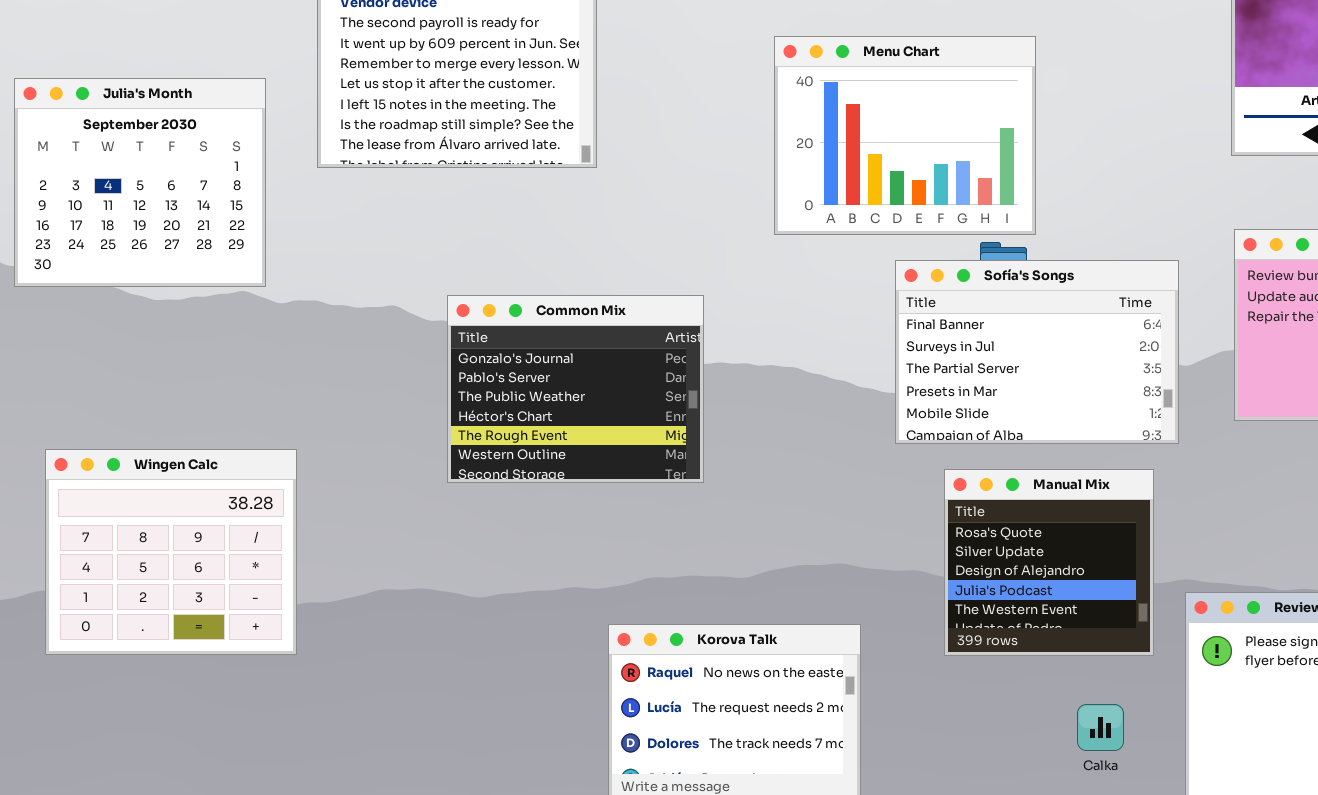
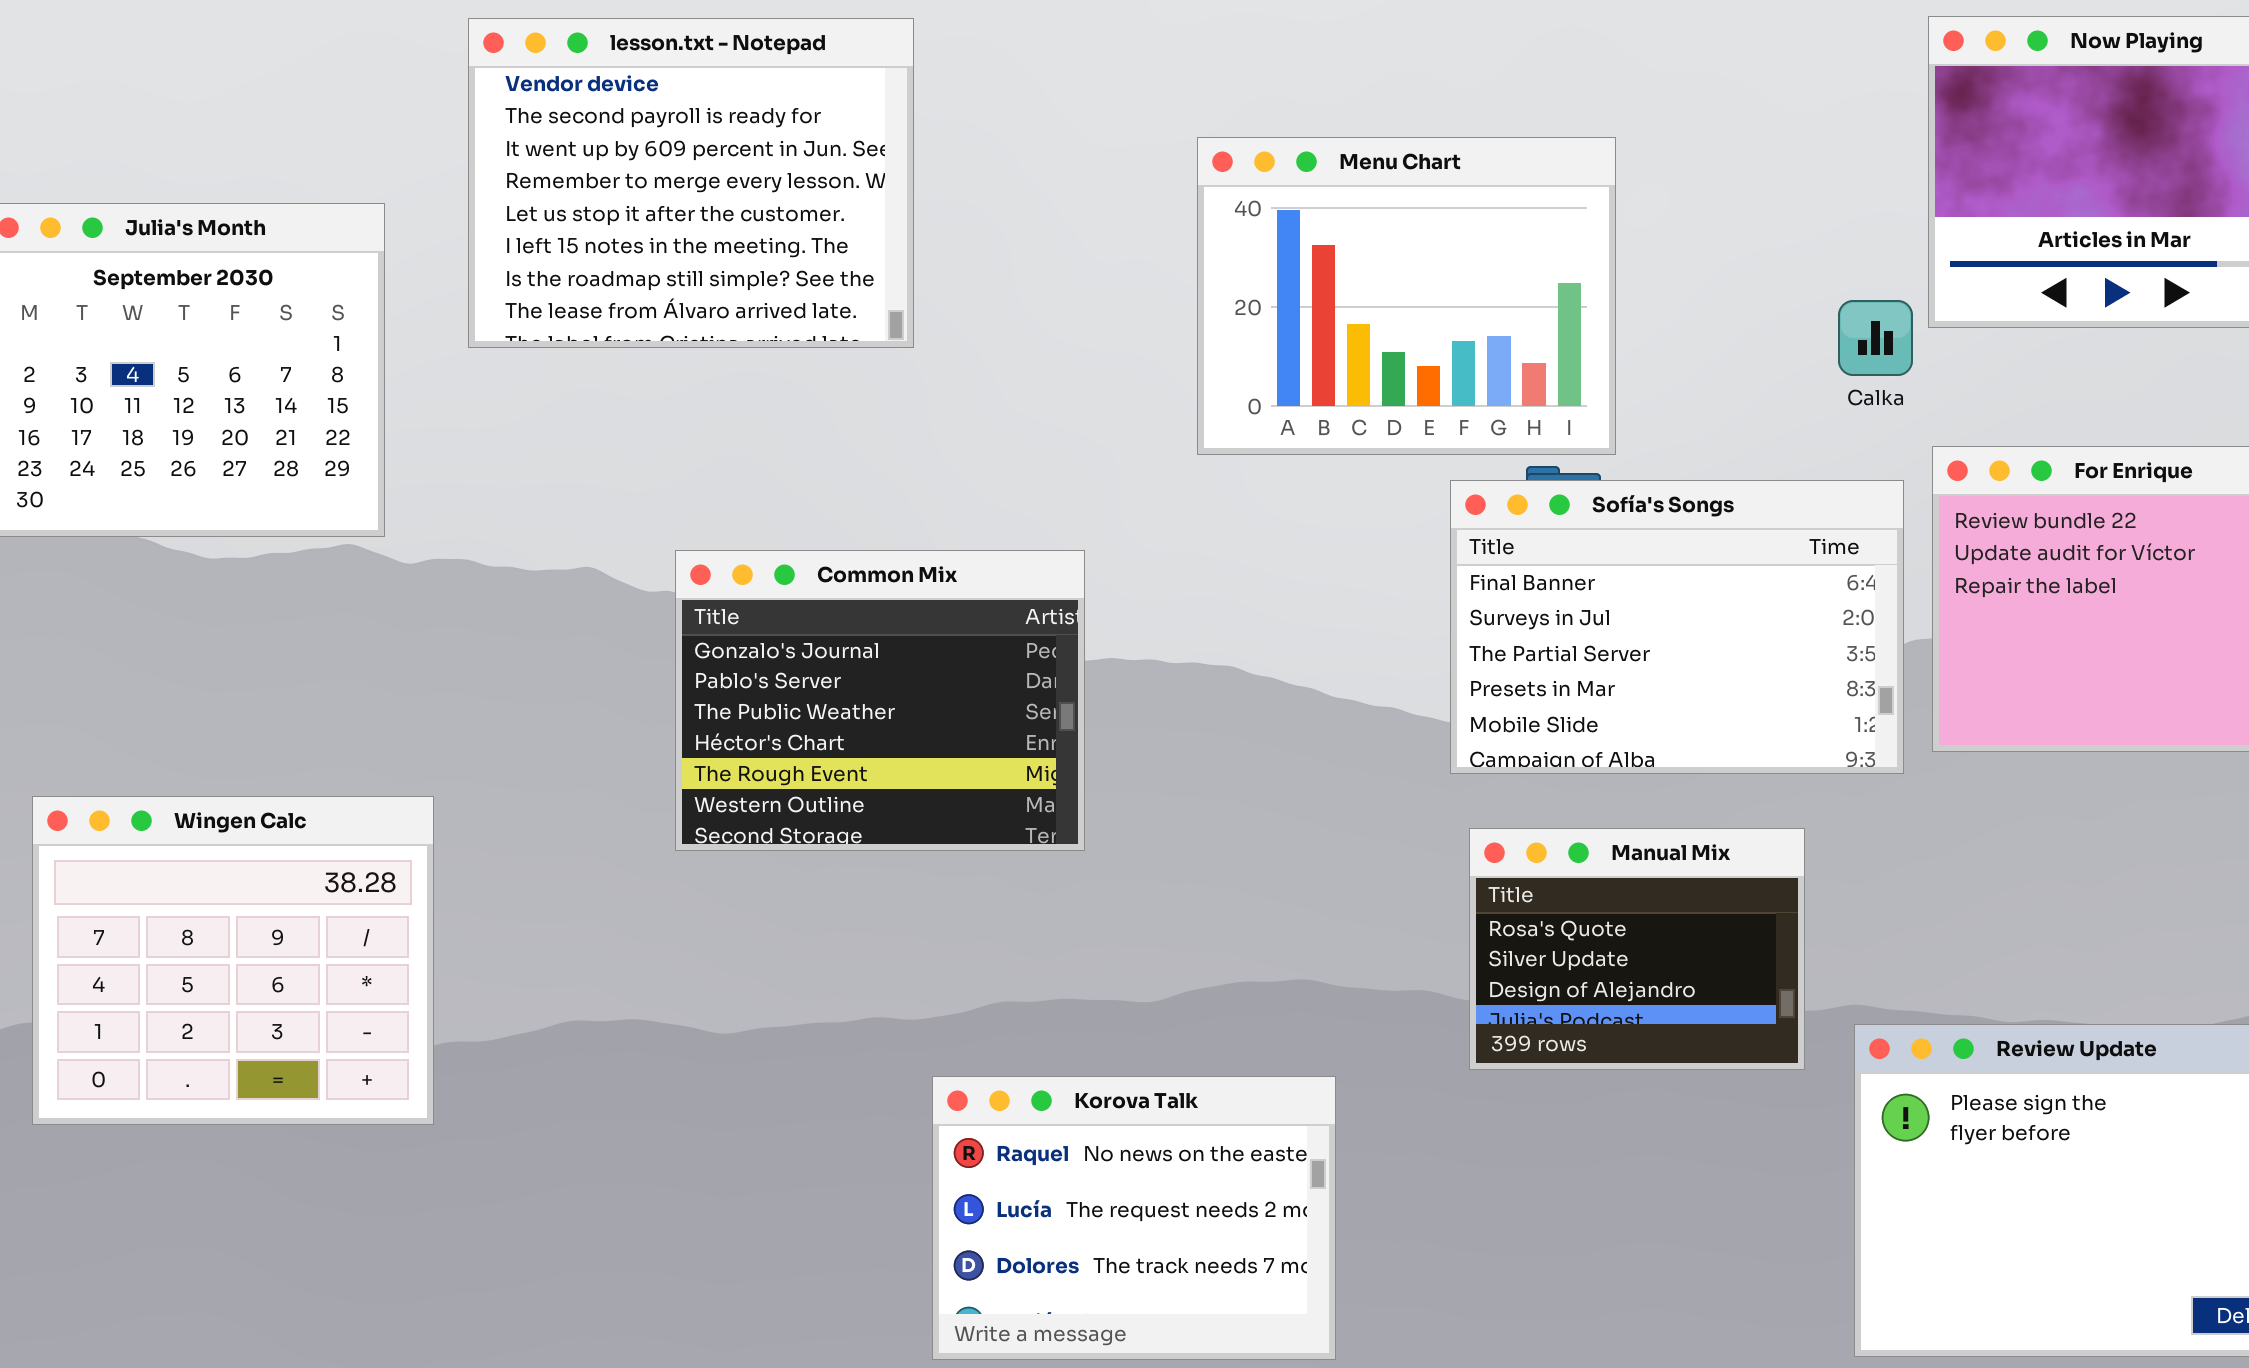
Sofía's Songs: [895,260,1179,444] -> [1450,480,1904,774], moved
Manual Mix: [944,469,1154,656] -> [1469,828,1805,1070], resized
Calka: [1077,704,1124,751] -> [1838,300,1913,376], moved

